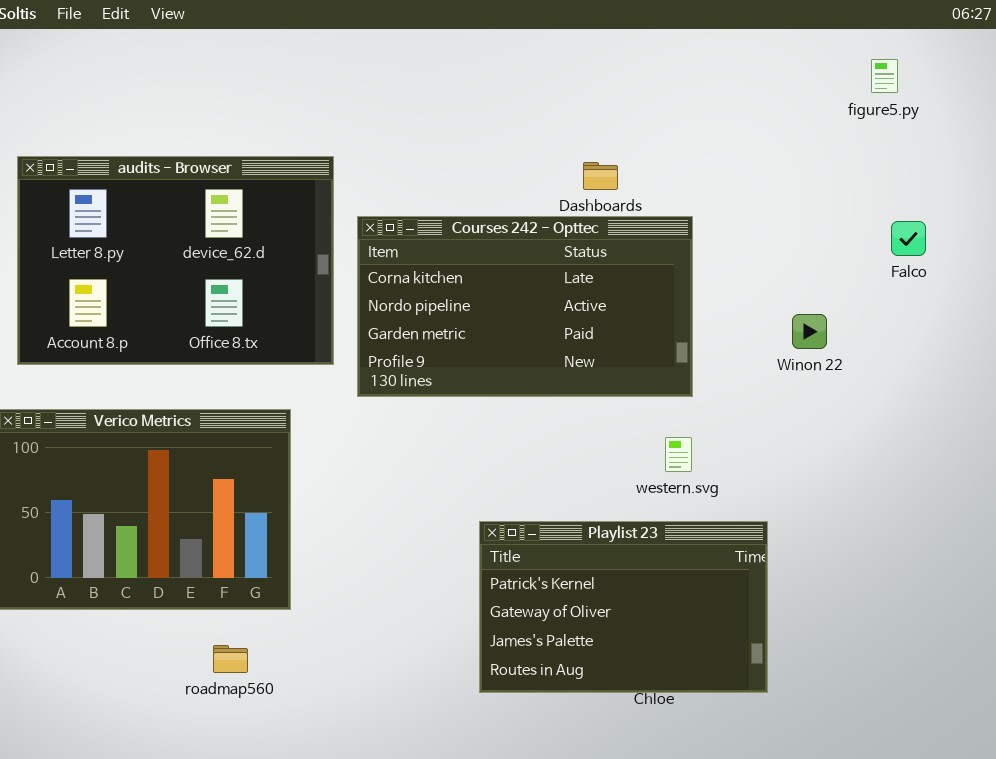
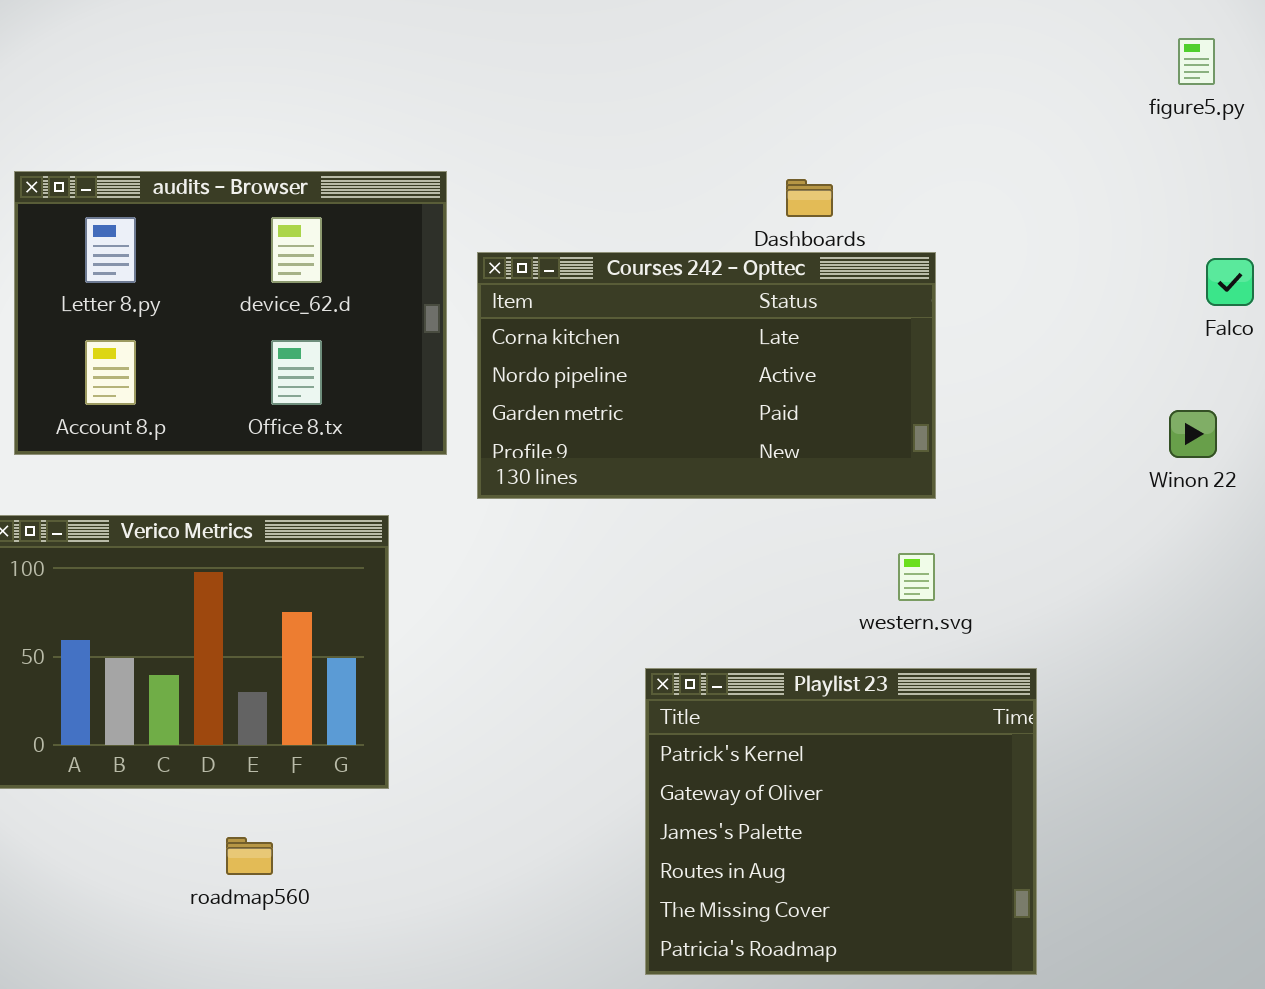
Winon 22: [792,314,827,349] -> [1169,410,1217,458], moved
Playlist 23: [479,521,768,693] -> [645,668,1037,975], resized
roadmap560: [213,645,248,673] -> [226,837,273,875], moved

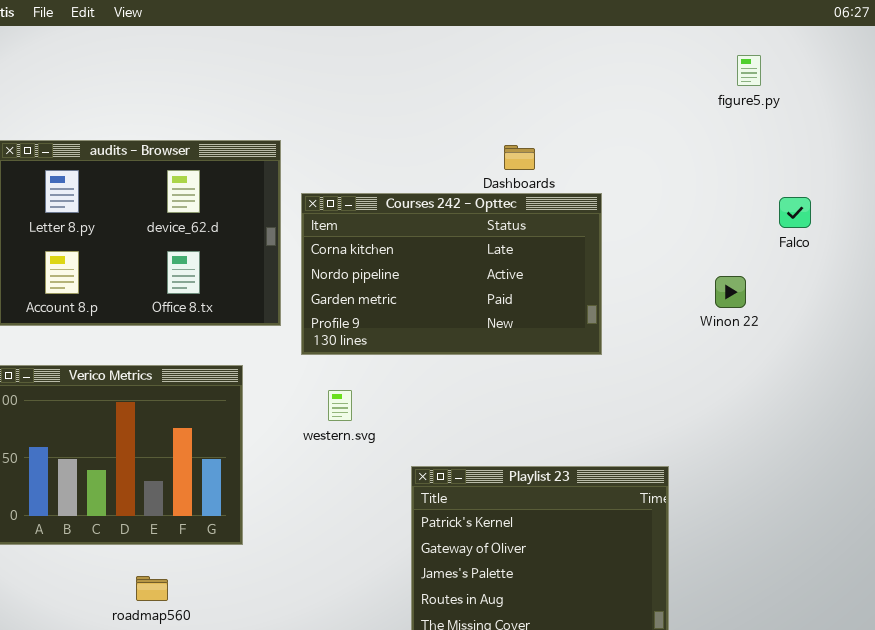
figure5.py: [1178,38,1215,85] -> [737,55,761,86], moved
Winon 22: [1169,410,1217,458] -> [715,276,746,308], moved
western.svg: [898,553,935,601] -> [328,390,352,421], moved

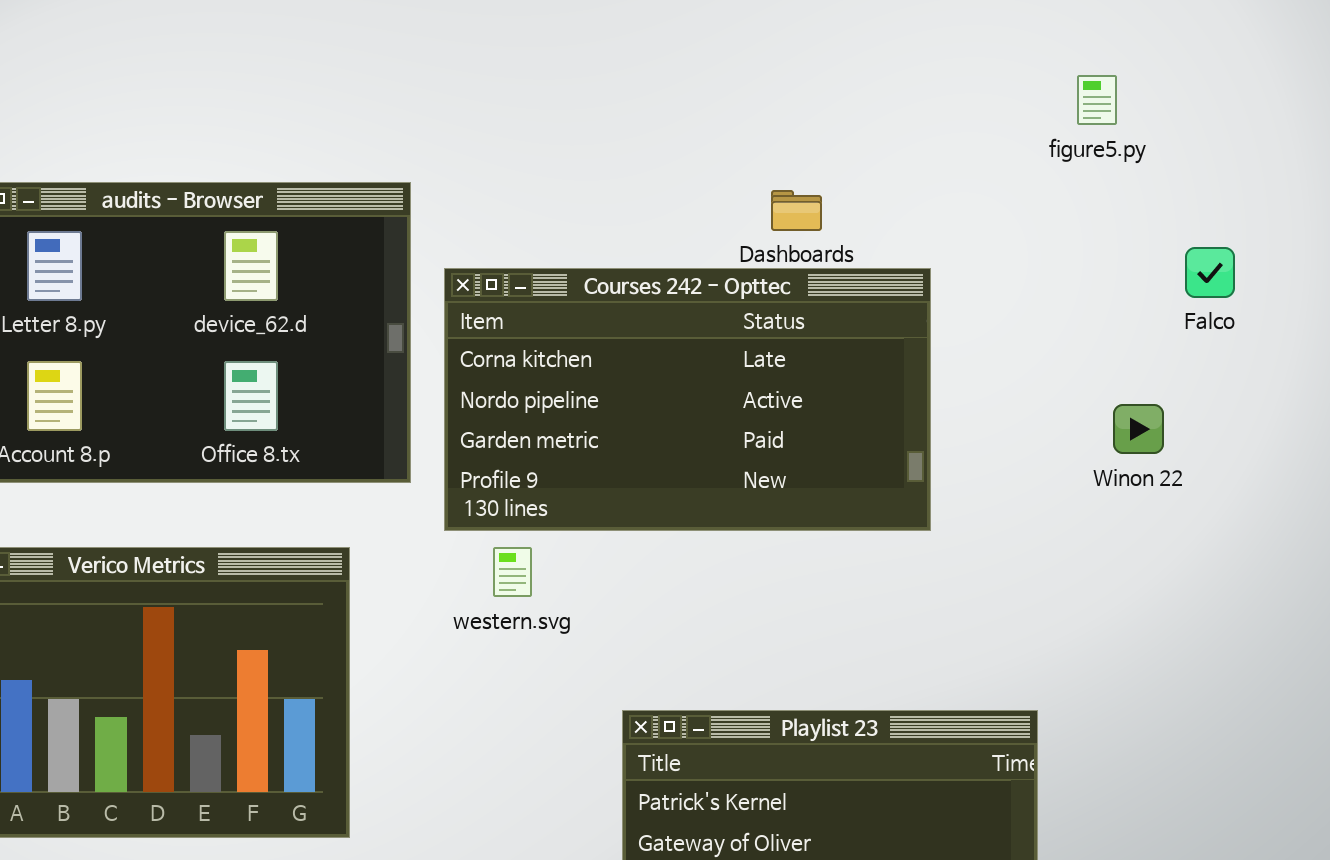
figure5.py: [737,55,761,86] -> [1077,75,1117,125], moved
Falco: [779,197,811,228] -> [1185,247,1235,298], moved
western.svg: [328,390,352,421] -> [493,547,532,597], moved

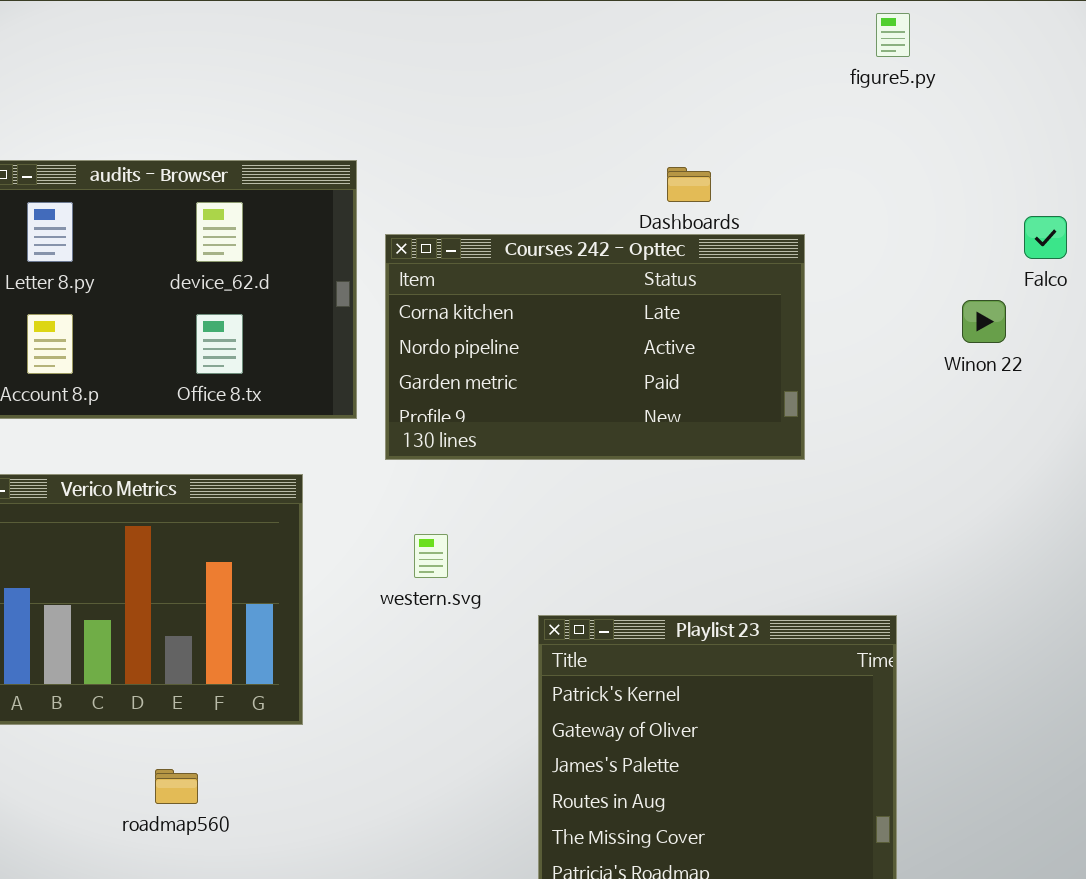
figure5.py: [1077,75,1117,125] -> [876,13,910,57], moved
Winon 22: [1113,404,1164,454] -> [962,300,1006,343], moved
western.svg: [493,547,532,597] -> [414,534,448,578], moved

